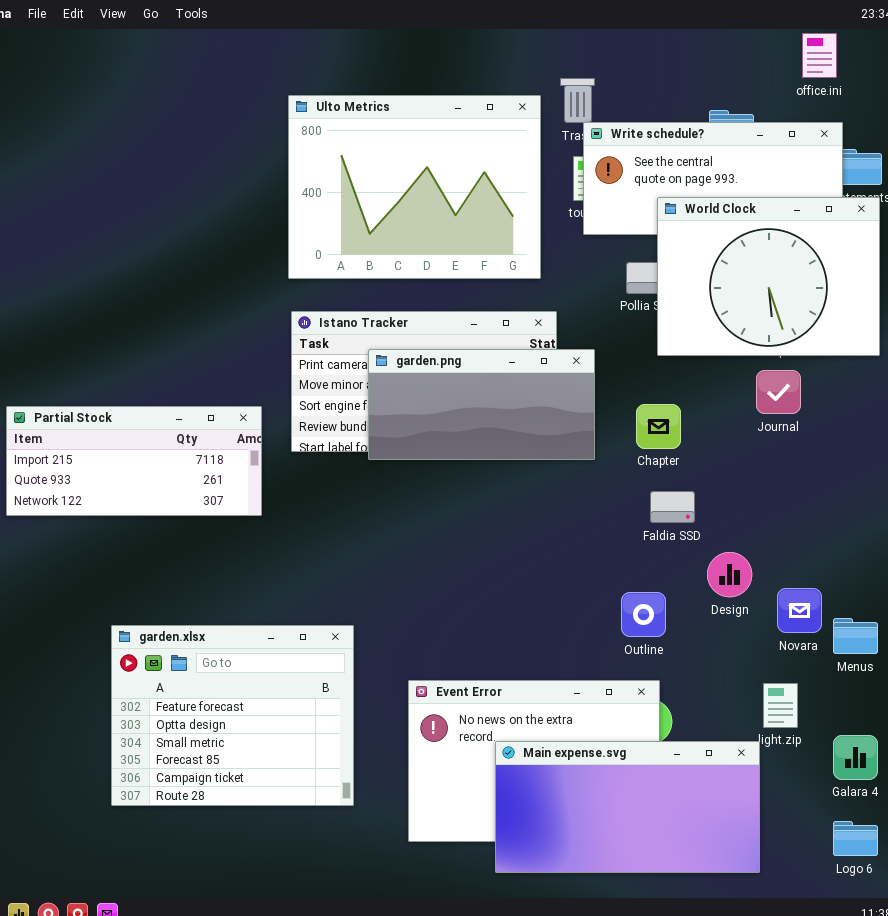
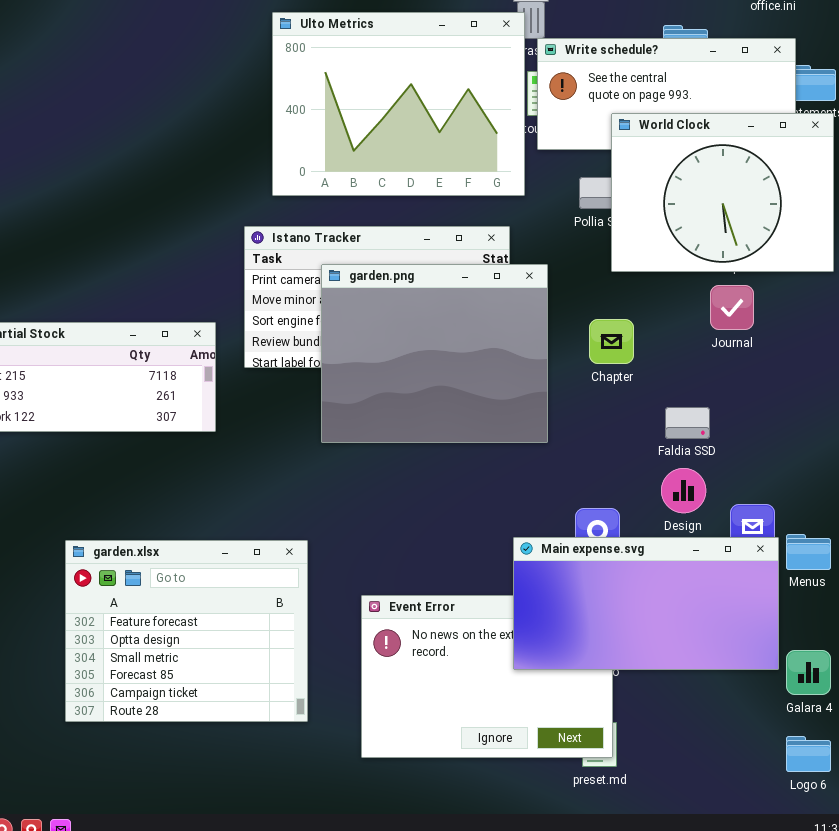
Ulto Metrics: [288,95,541,279] -> [272,12,525,196], moved
garden.png: [368,349,595,460] -> [321,264,548,443], resized
Faldia SSD: [650,491,695,523] -> [665,407,710,439], moved
Main expense.svg: [495,741,760,873] -> [513,537,779,670], moved

